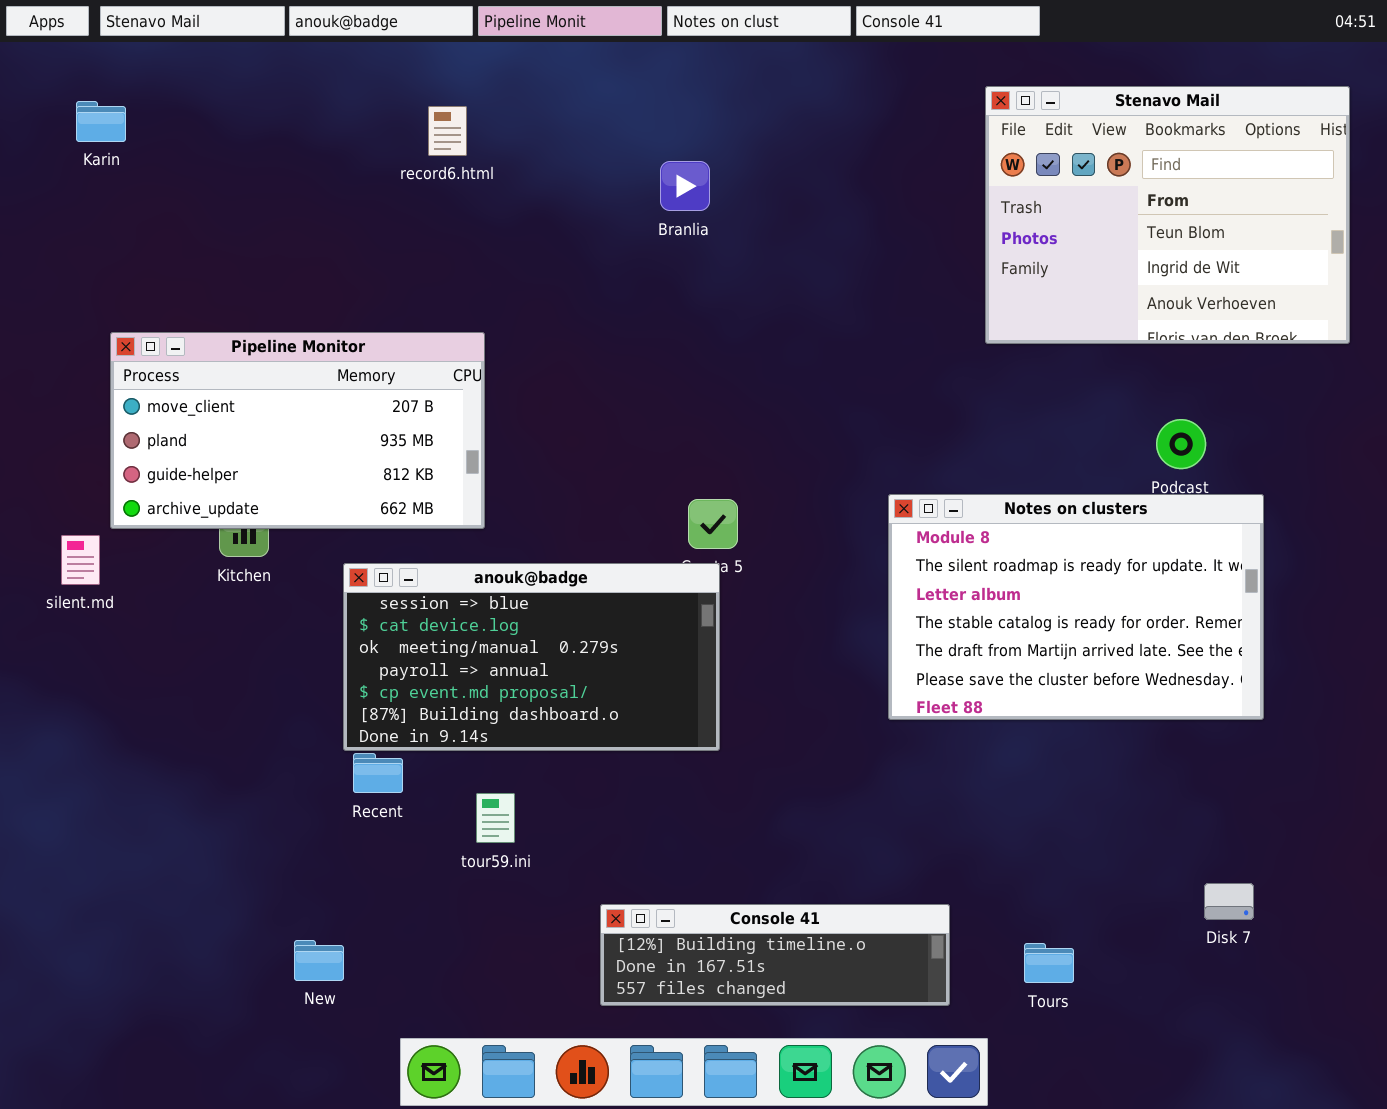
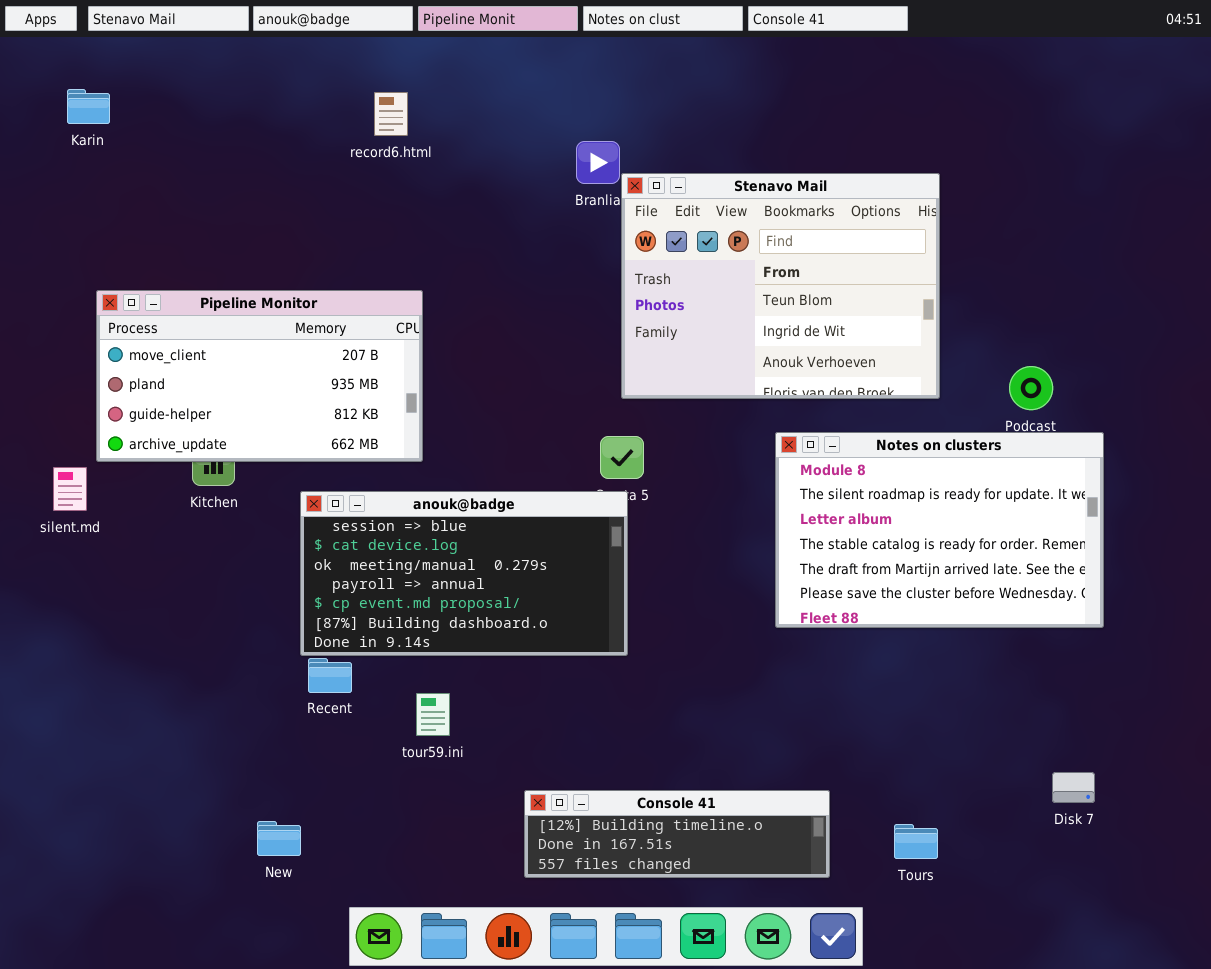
Stenavo Mail: [985,86,1350,344] -> [621,173,940,399], moved

